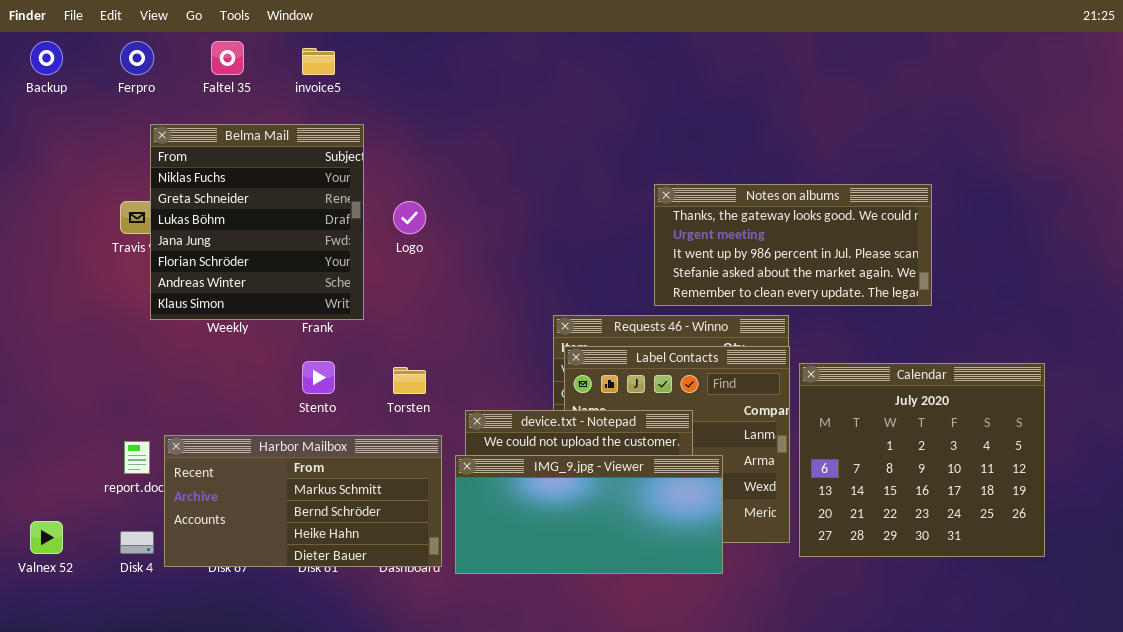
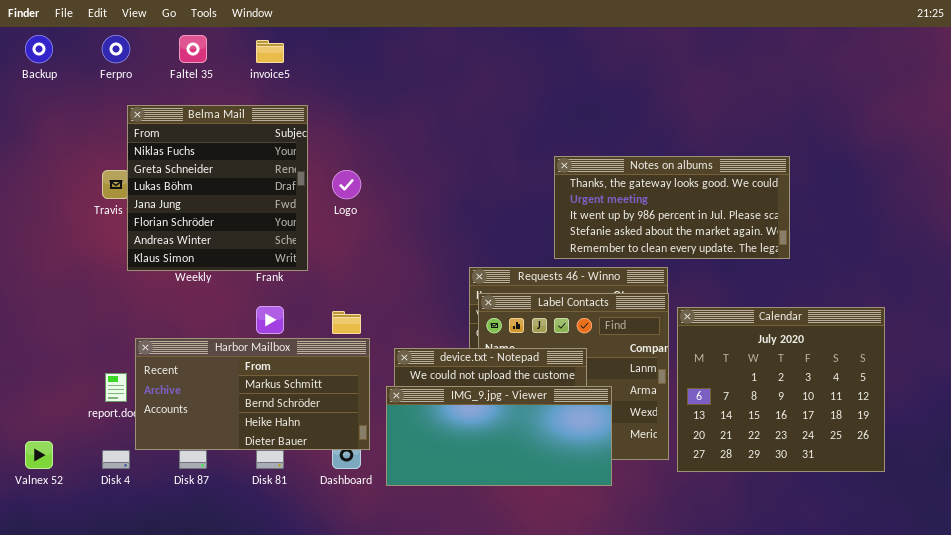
Harbor Mailbox: [164,435,442,567] -> [135,338,370,450], moved

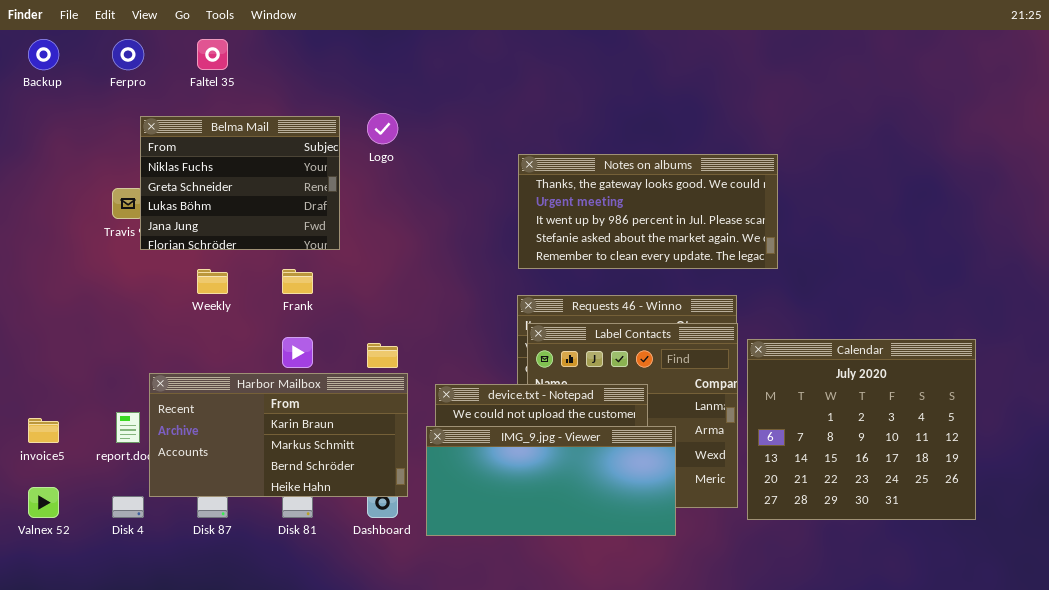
invoice5: [256,40,284,63] -> [28,418,59,443], moved
Belma Mail: [127,105,308,271] -> [140,116,340,250], resized
Notes on albums: [554,156,790,259] -> [518,154,778,269], moved
Logo: [332,170,361,199] -> [367,113,398,144], moved
Harbor Mailbox: [135,338,370,450] -> [149,373,408,497], scrolled up 1 row

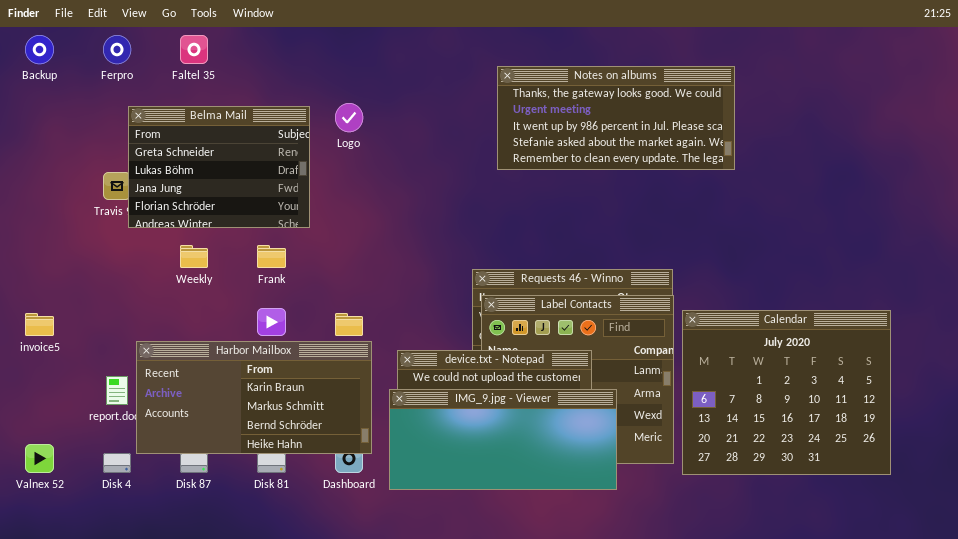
Belma Mail: [140,116,340,250] -> [128,106,310,228], scrolled down 1 row
Notes on albums: [518,154,778,269] -> [497,66,735,170], moved
invoice5: [28,418,59,443] -> [25,313,54,336], moved

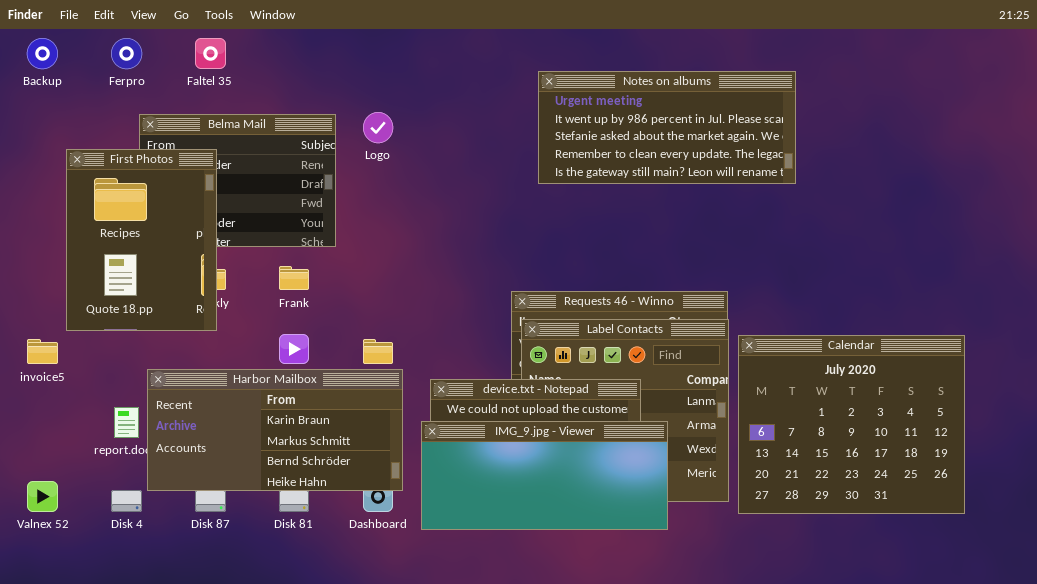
Notes on albums: [497,66,735,170] -> [538,71,796,184], scrolled down 1 row
First Photos: none -> [66,149,217,331], opened

